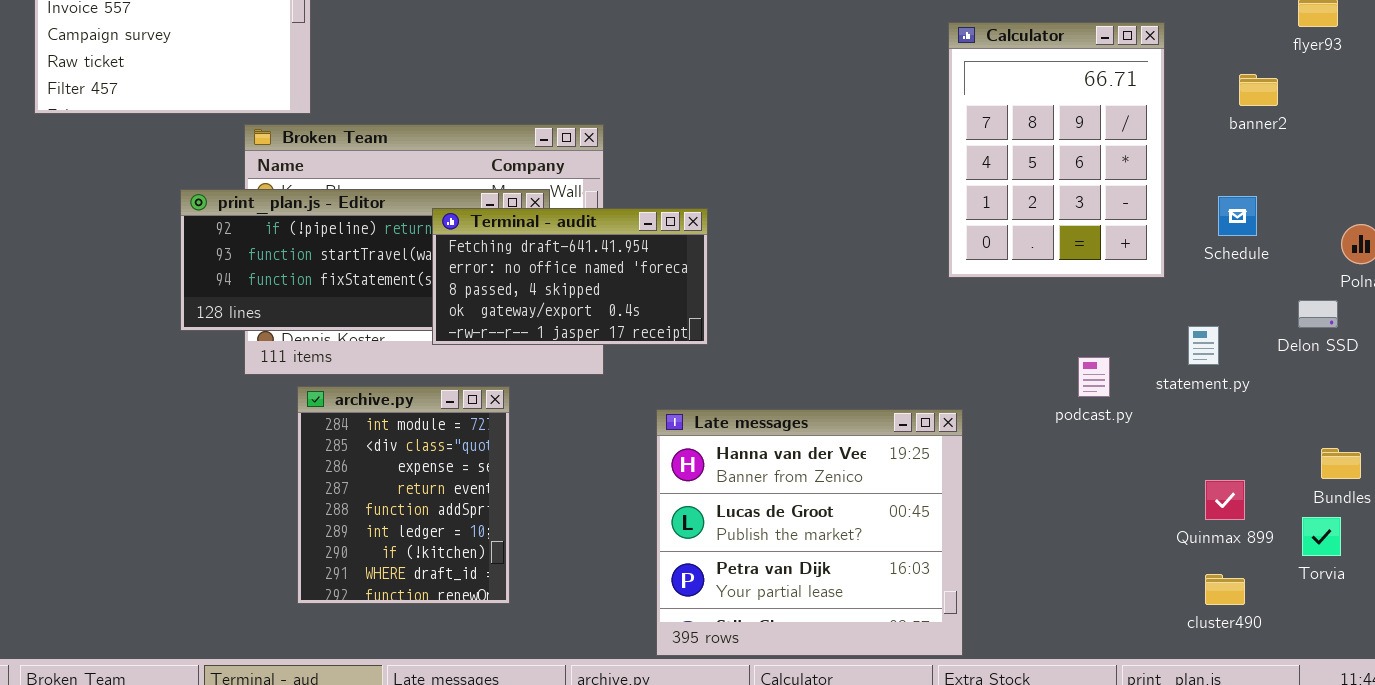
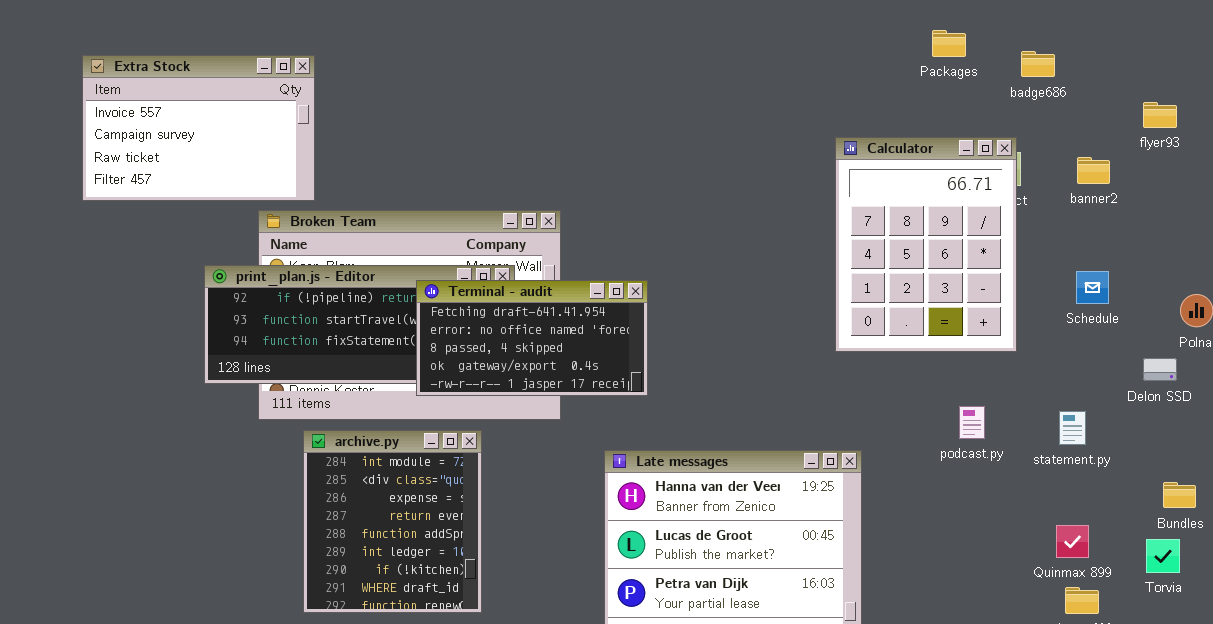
Calculator: [948,22,1165,278] -> [835,137,1017,352], moved
banner2: [1239,74,1278,106] -> [1077,157,1110,184], moved
statement.py: [1188,326,1219,365] -> [1059,411,1086,445], moved
Quinmax 899: [1205,480,1245,520] -> [1056,525,1089,558], moved

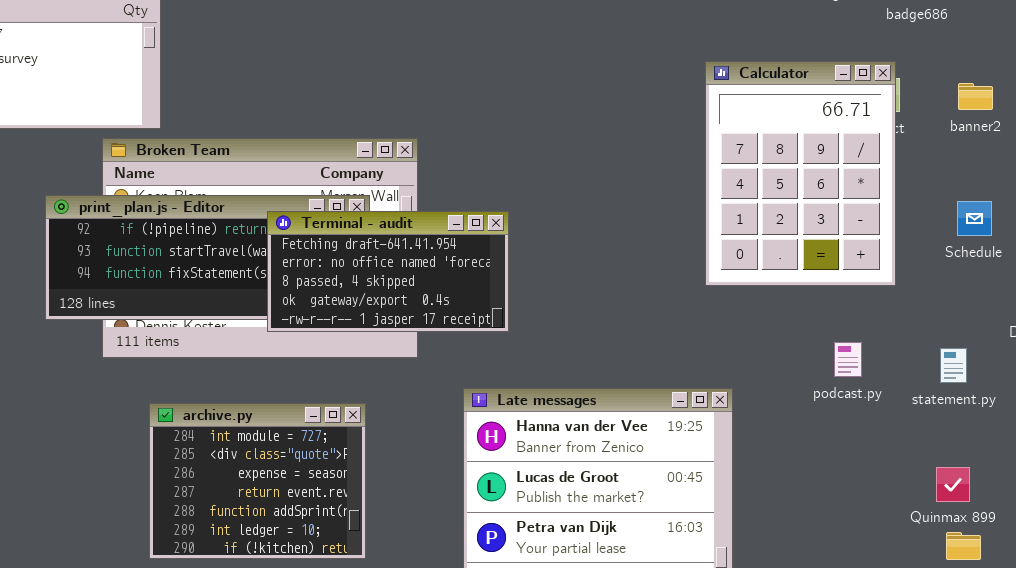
archive.py: [303,430,482,613] -> [149,403,366,559], resized

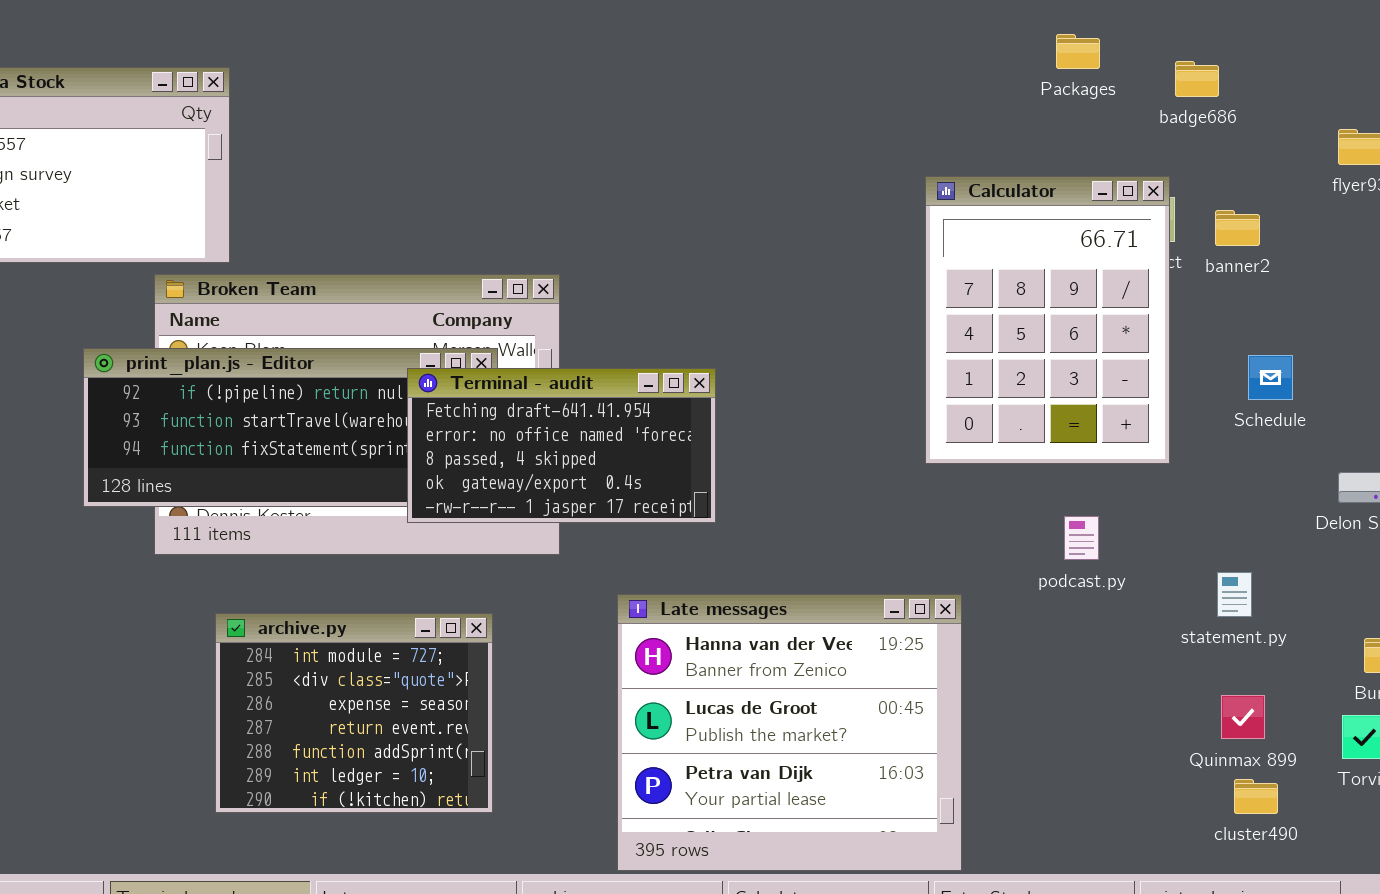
banner2: [958,83,993,110] -> [1215,210,1260,246], moved
Terminal - audit: [267,211,509,332] -> [407,368,716,523], moved
podcast.py: [834,342,862,377] -> [1064,516,1099,560], moved
statement.py: [940,348,967,383] -> [1217,572,1252,617], moved

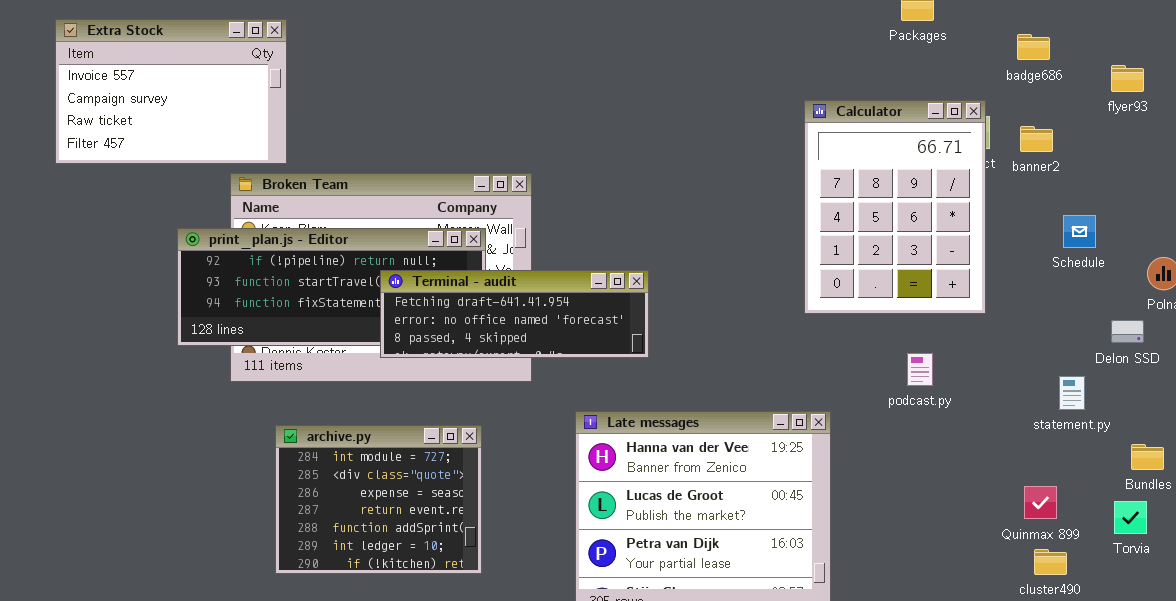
badge686: [1175,61,1219,97] -> [1017,34,1050,60], moved
Schedule: [1248,355,1293,400] -> [1063,215,1096,248], moved
Terminal - audit: [407,368,716,523] -> [380,270,649,358], resized
statement.py: [1217,572,1252,617] -> [1059,376,1085,410], moved

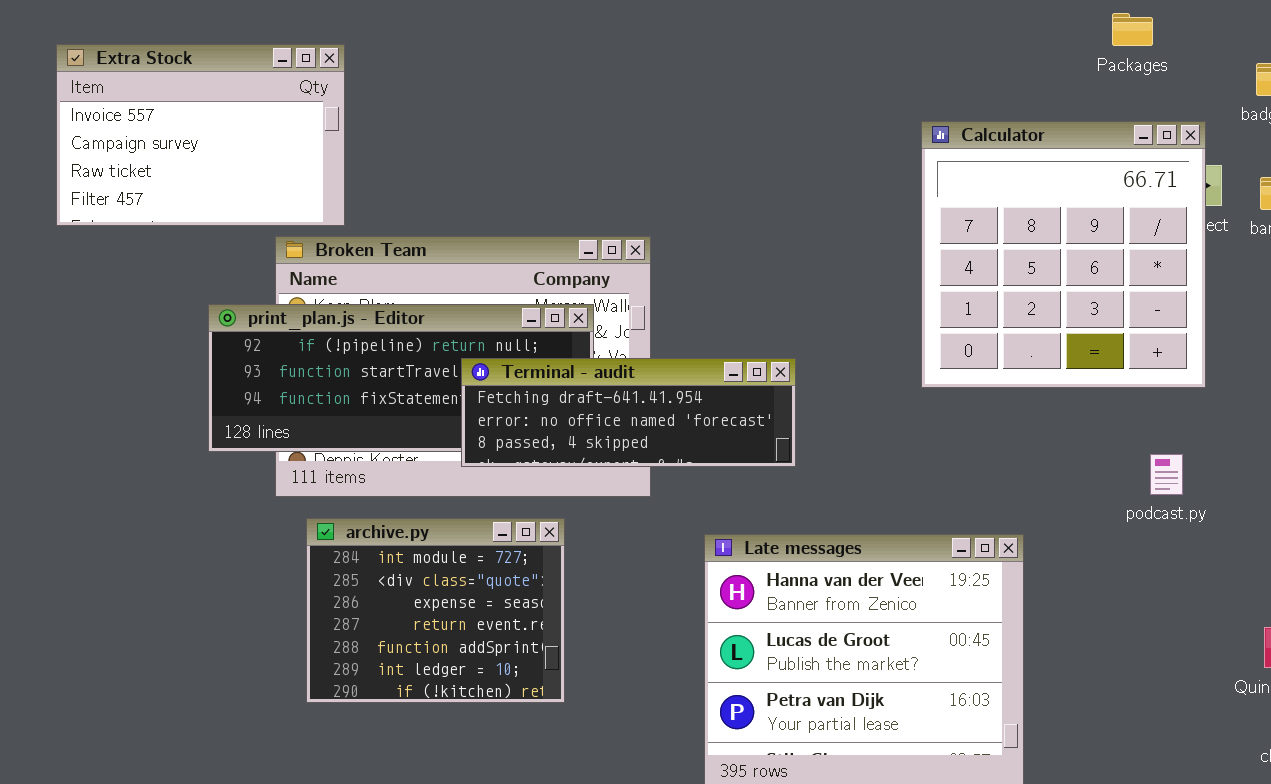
Calculator: [804,100,986,314] -> [921,121,1206,388], moved, resized
podcast.py: [907,353,933,386] -> [1150,454,1183,495], moved
archive.py: [275,425,482,574] -> [306,518,565,703], moved

